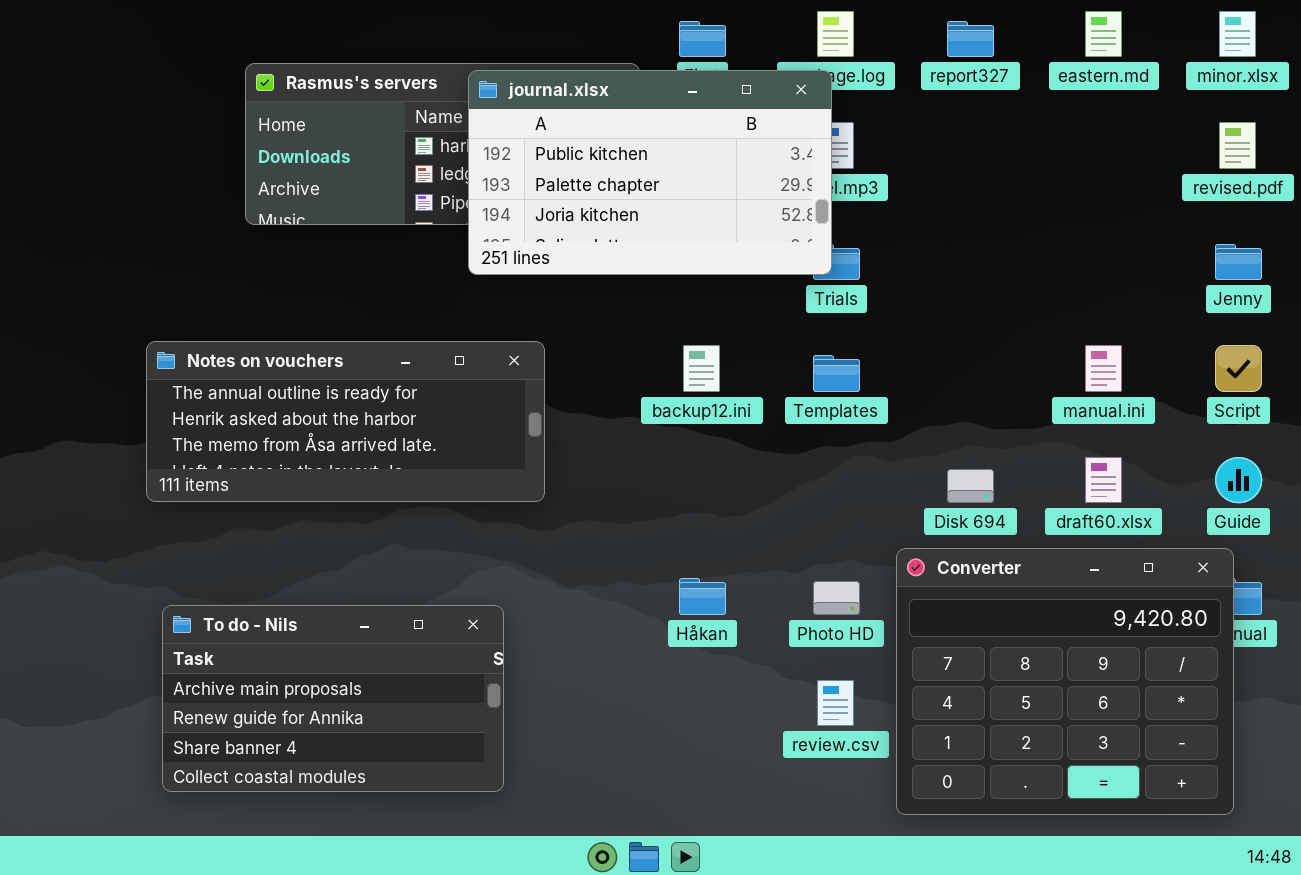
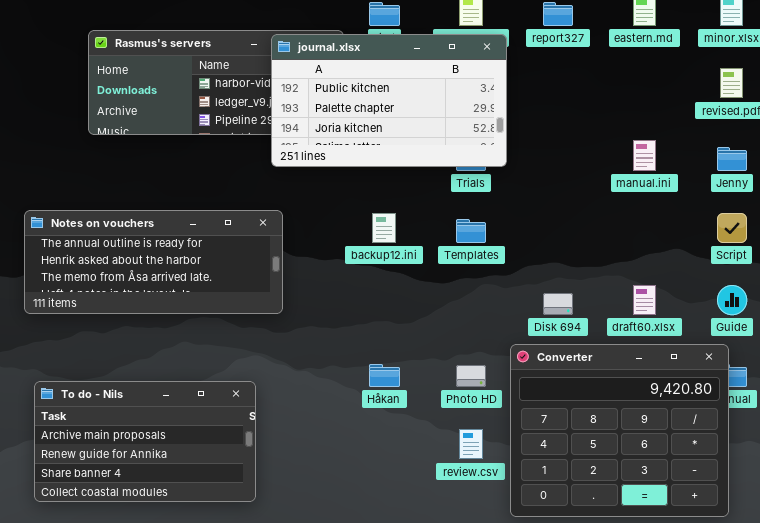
journal.xlsx: [468,70,832,275] -> [271,34,507,167], moved
manual.ini: [1085,345,1122,392] -> [633,140,656,171], moved

